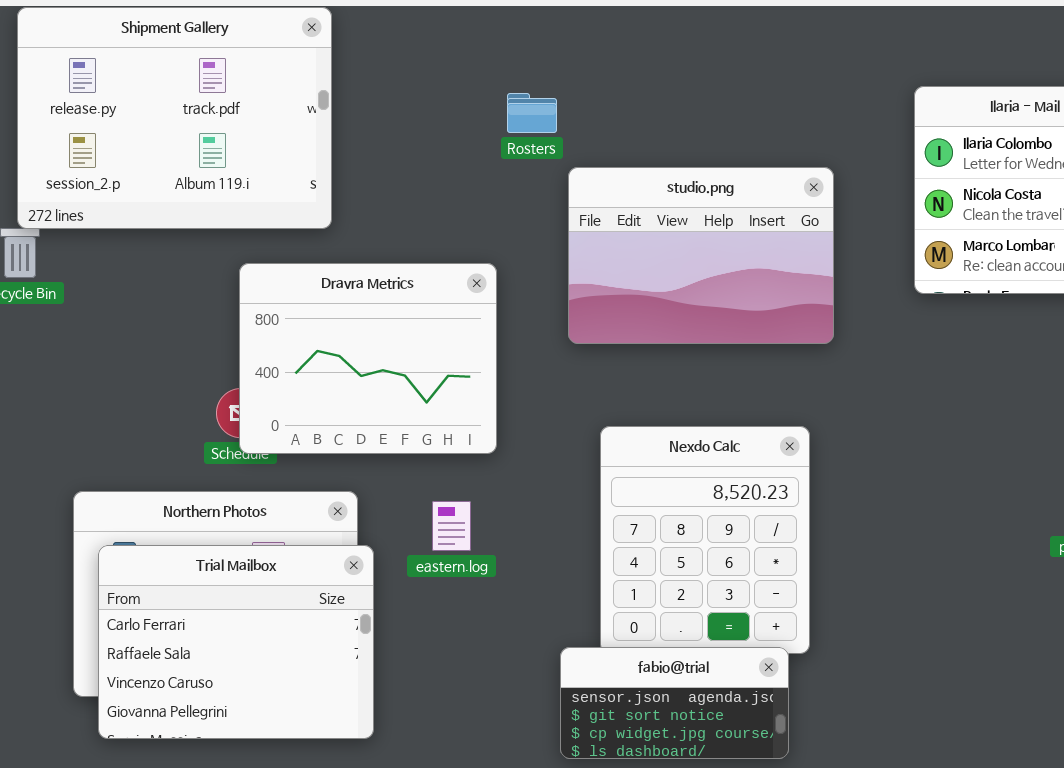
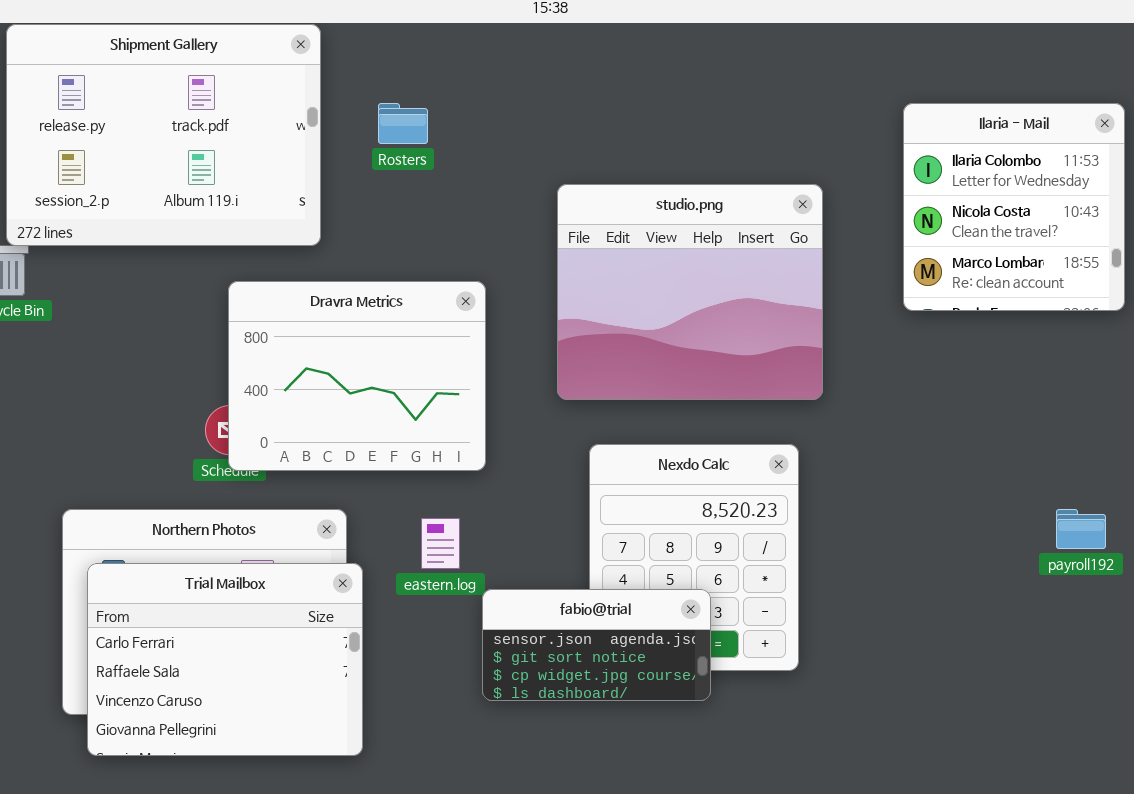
Rosters: [507,93,557,133] -> [378,103,428,144], moved
studio.png: [568,167,834,344] -> [557,184,823,400], resized
fabio@trial: [560,647,789,759] -> [482,589,711,701], moved

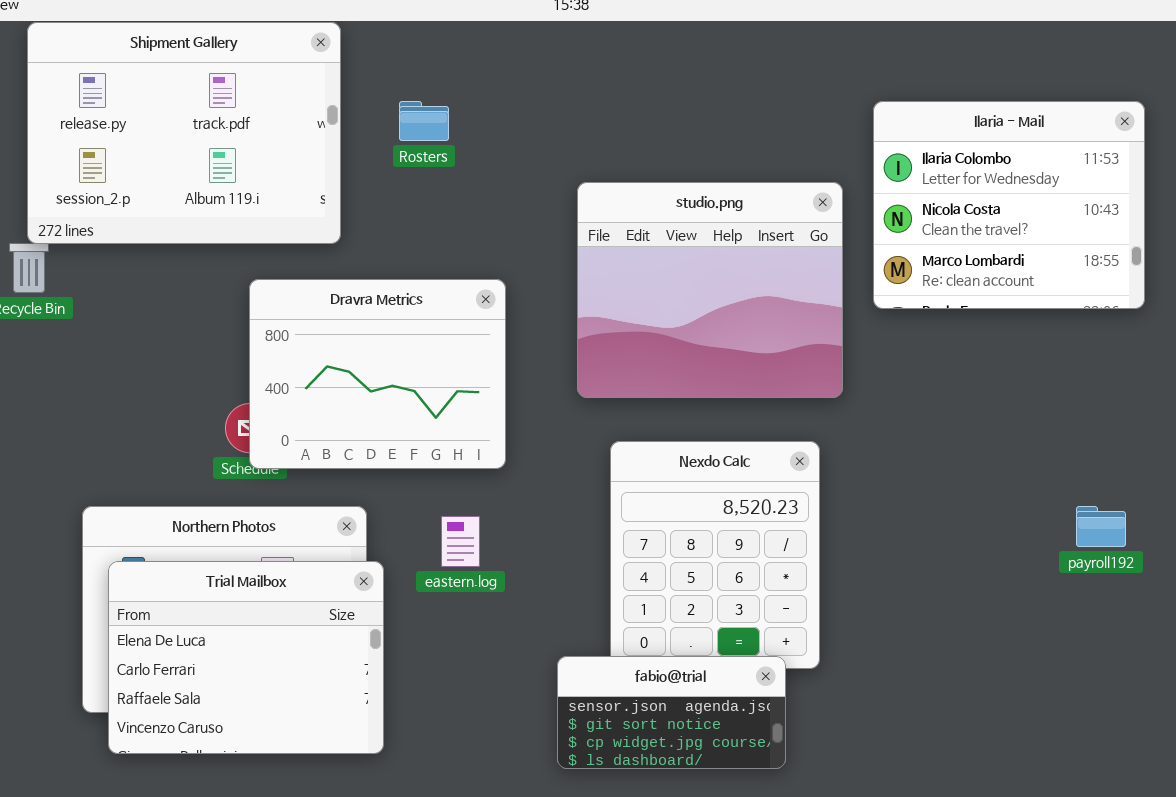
Ilaria - Mail: [903,103,1125,311] -> [873,101,1145,309], resized
Trial Mailbox: [87,563,363,756] -> [108,561,384,754], scrolled up 1 row
fabio@trial: [482,589,711,701] -> [557,656,786,769], moved

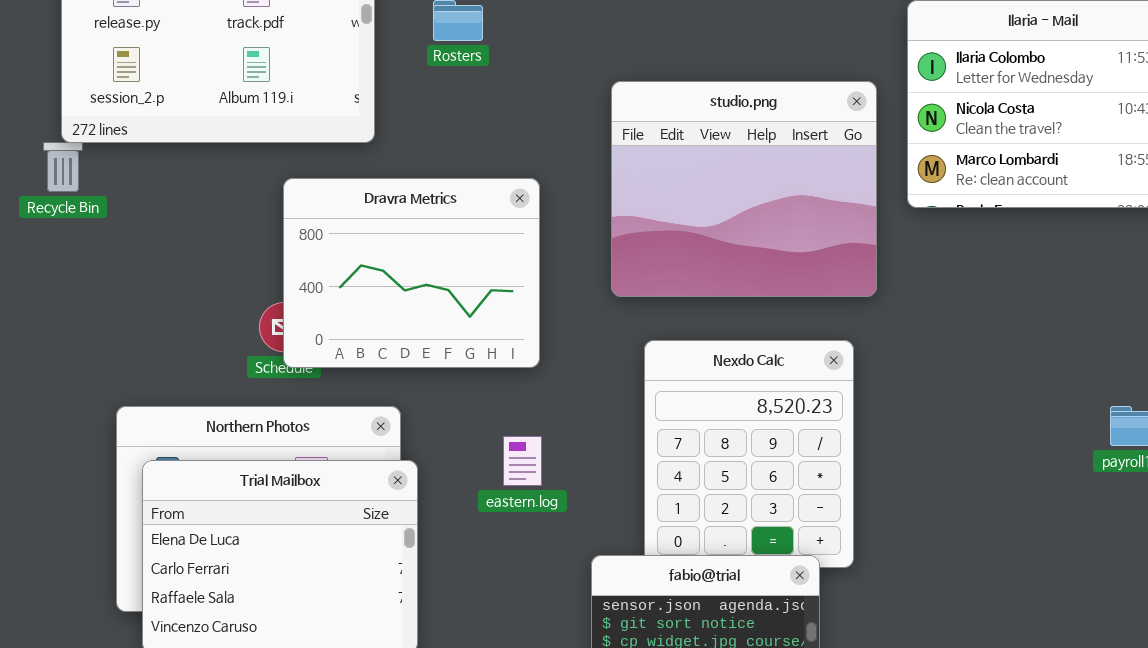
eastern.log: [441,516,480,567] -> [503,436,542,486], moved

